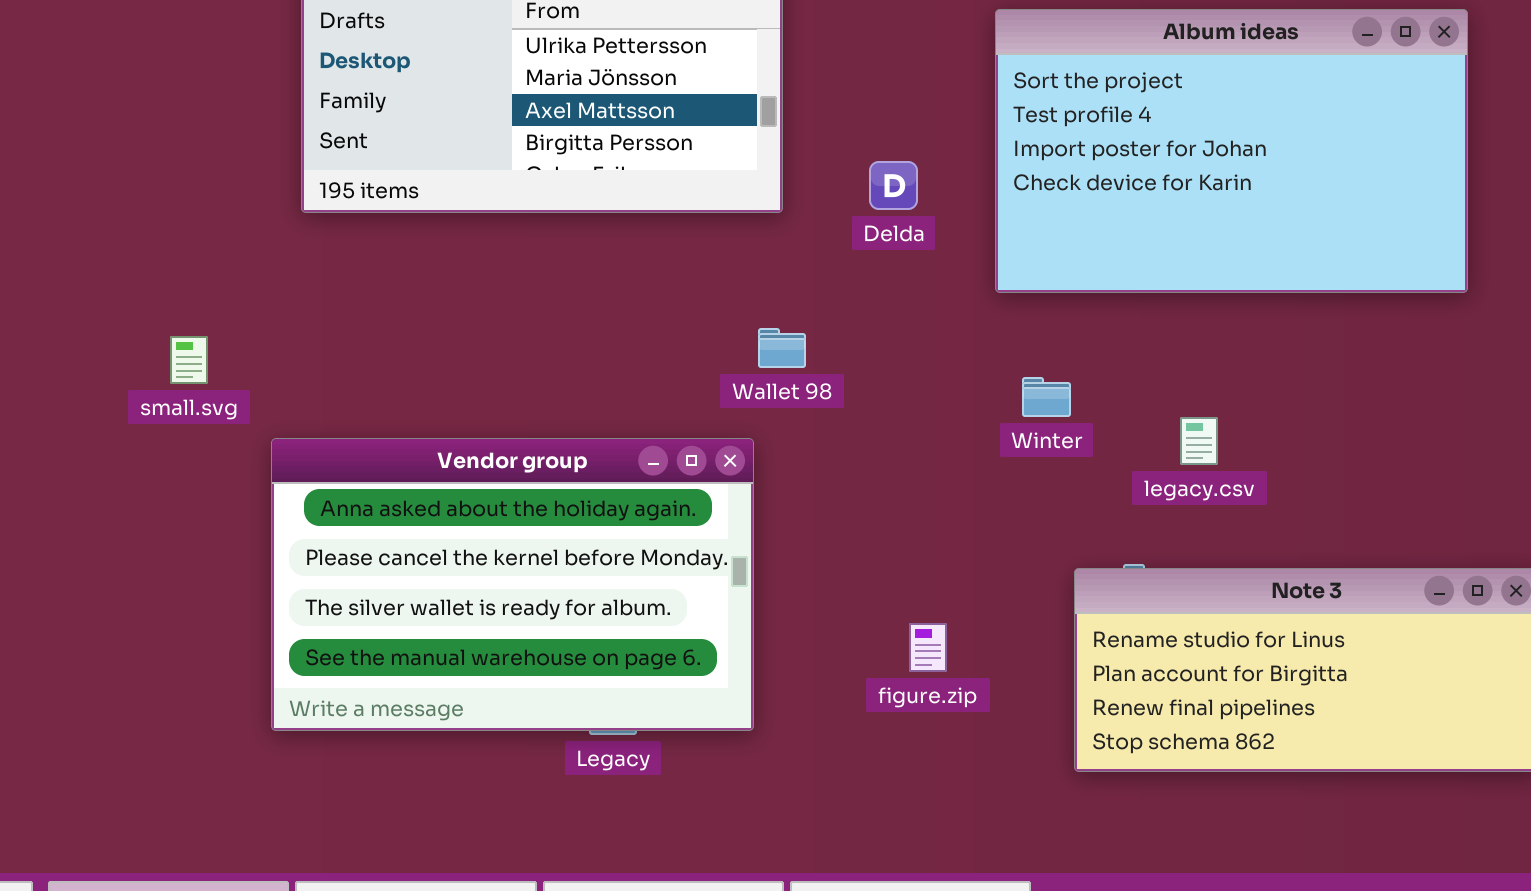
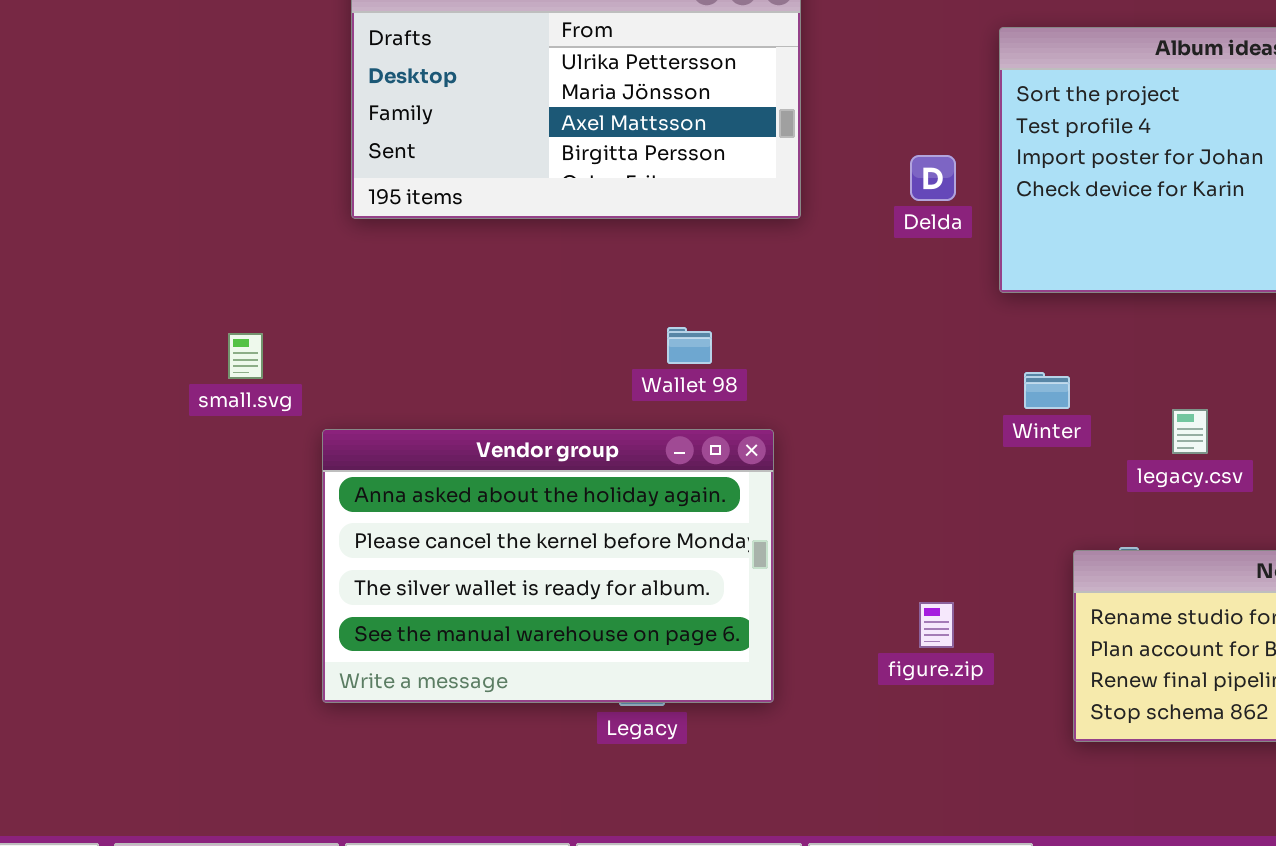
Delda: [869,161,918,210] -> [910,155,956,201], moved
Wallet 98: [758,328,806,368] -> [667,327,712,364], moved

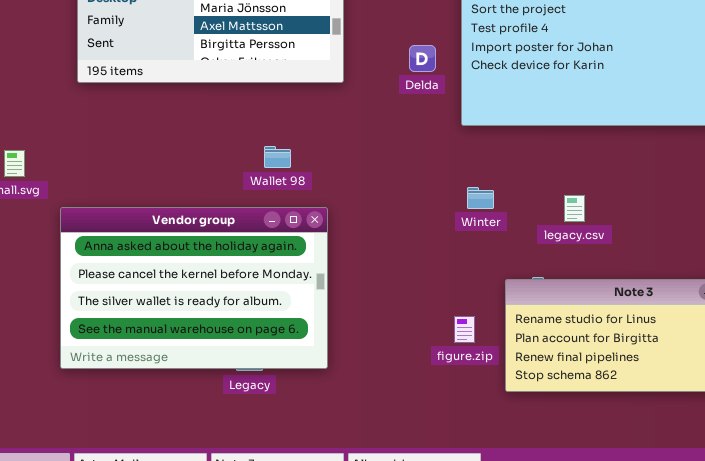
Winter: [1024,372,1070,409] -> [467,187,494,209], moved
figure.zip: [919,602,954,648] -> [454,316,475,343], moved

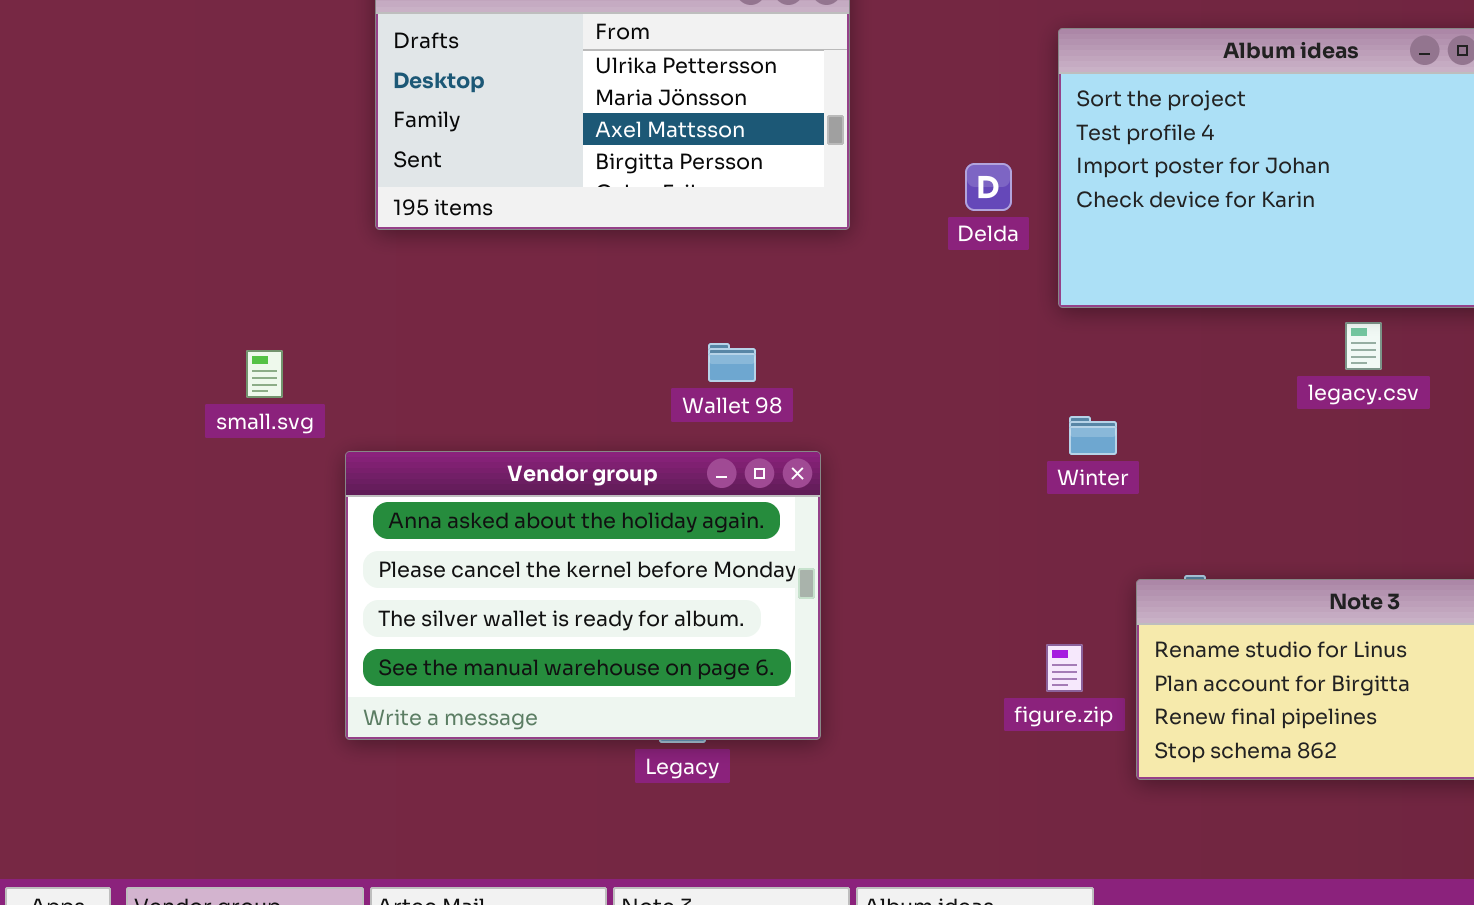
legacy.csv: [564,195,585,222] -> [1345,322,1382,370], moved

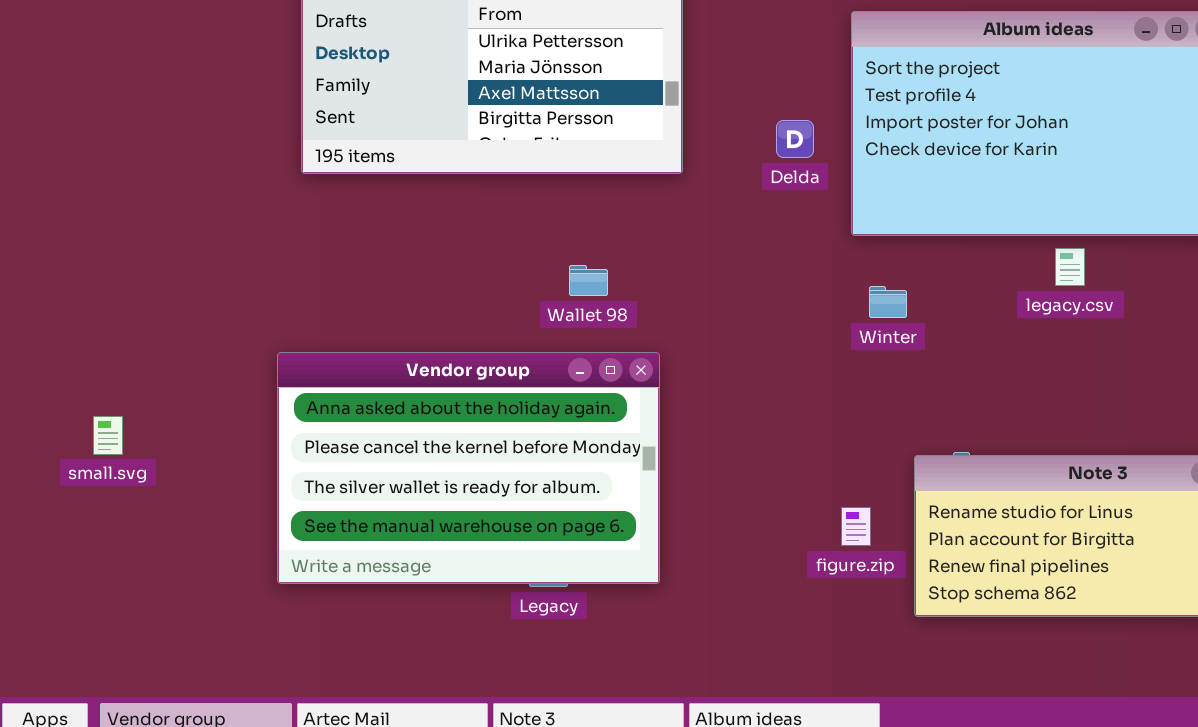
legacy.csv: [1345,322,1382,370] -> [1055,248,1085,286], moved
small.svg: [246,350,283,398] -> [93,416,123,455], moved
Winter: [1069,416,1117,455] -> [869,286,907,318], moved

